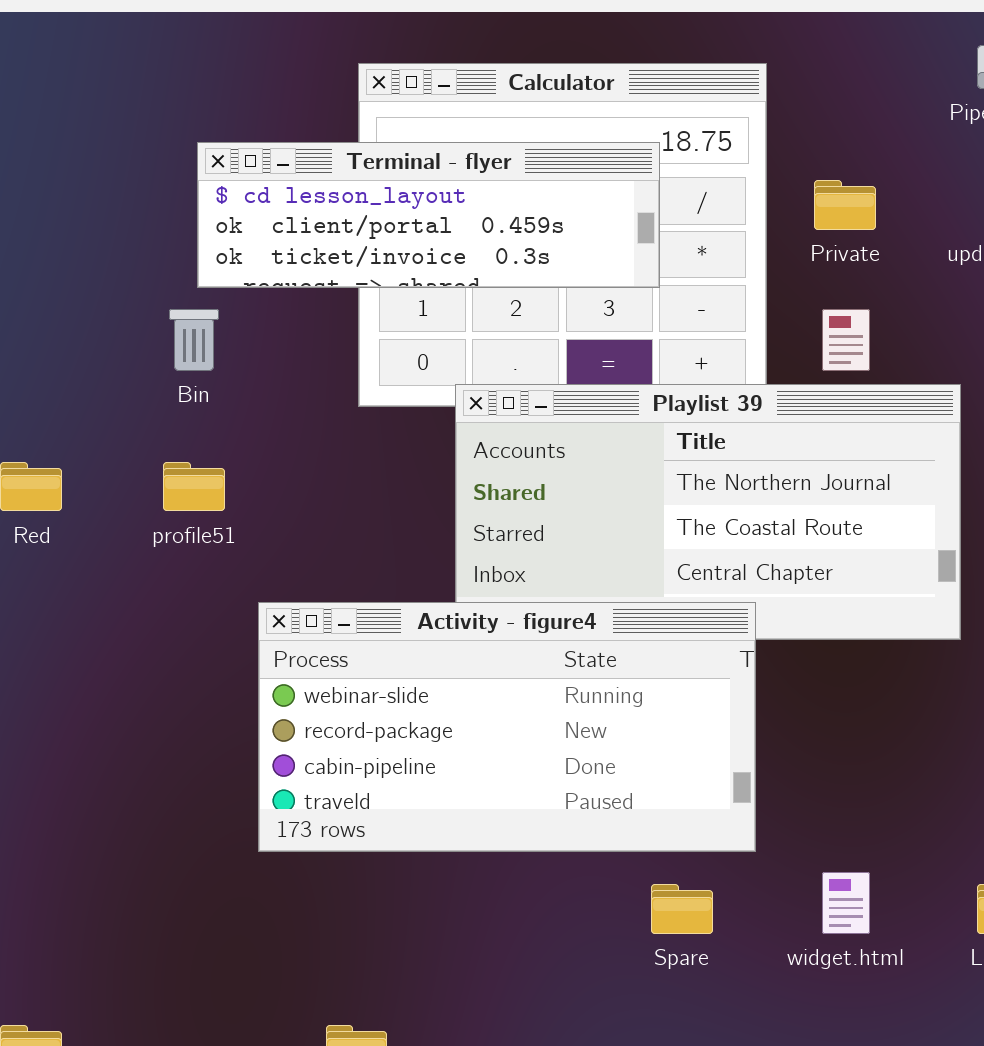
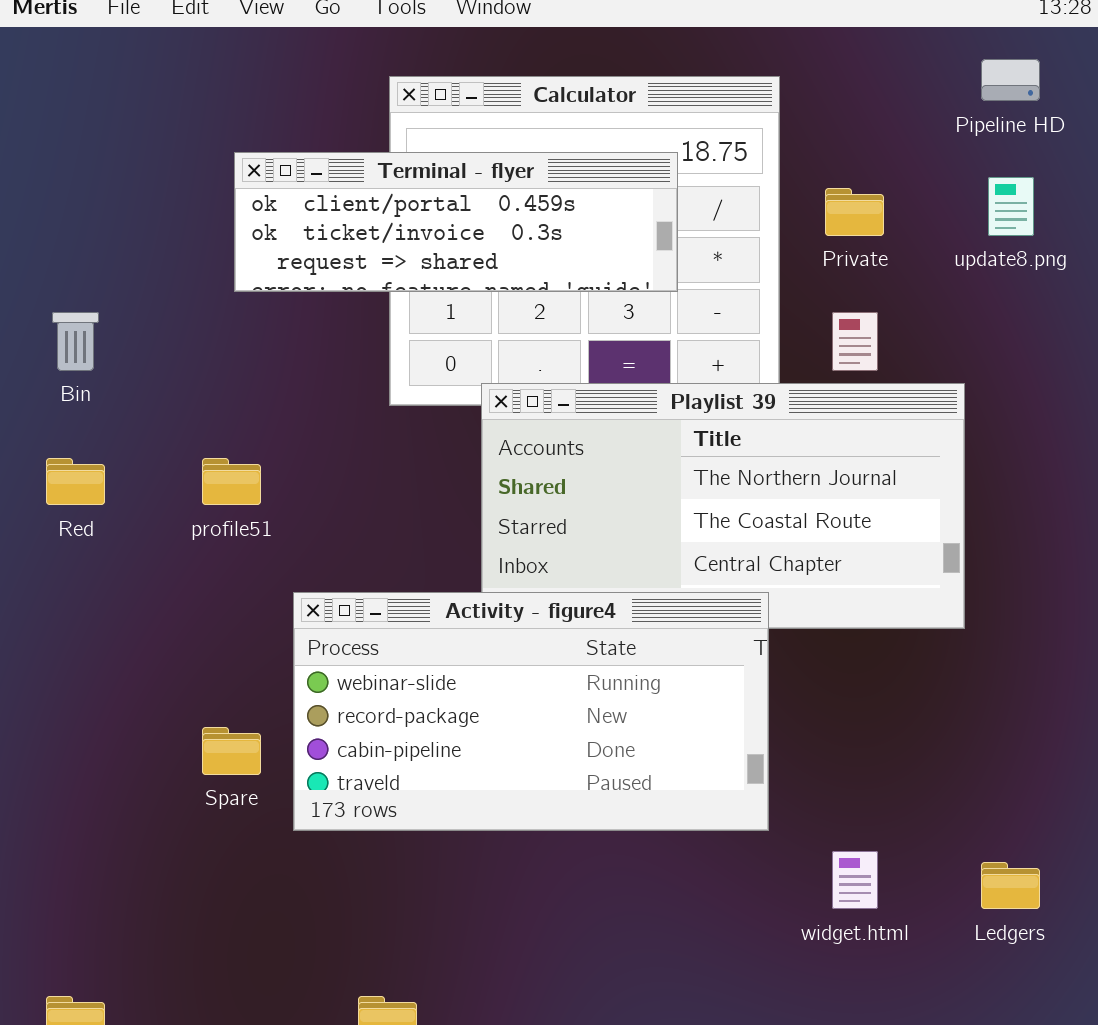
Terminal - flyer: [197,142,660,288] -> [234,152,678,292], scrolled down 1 row
Bin: [169,309,219,371] -> [52,312,99,371], moved
Spare: [651,884,713,934] -> [202,727,261,775], moved

